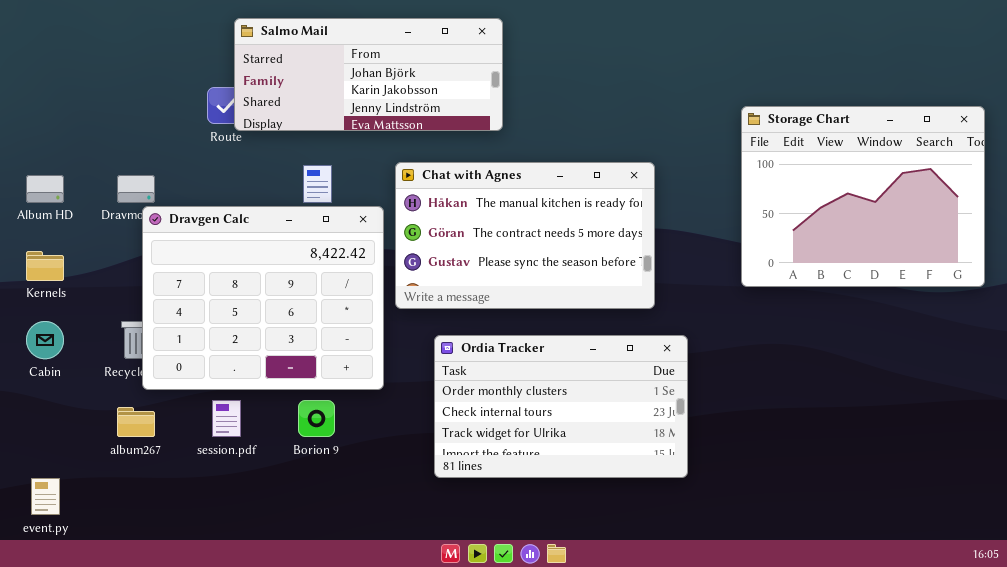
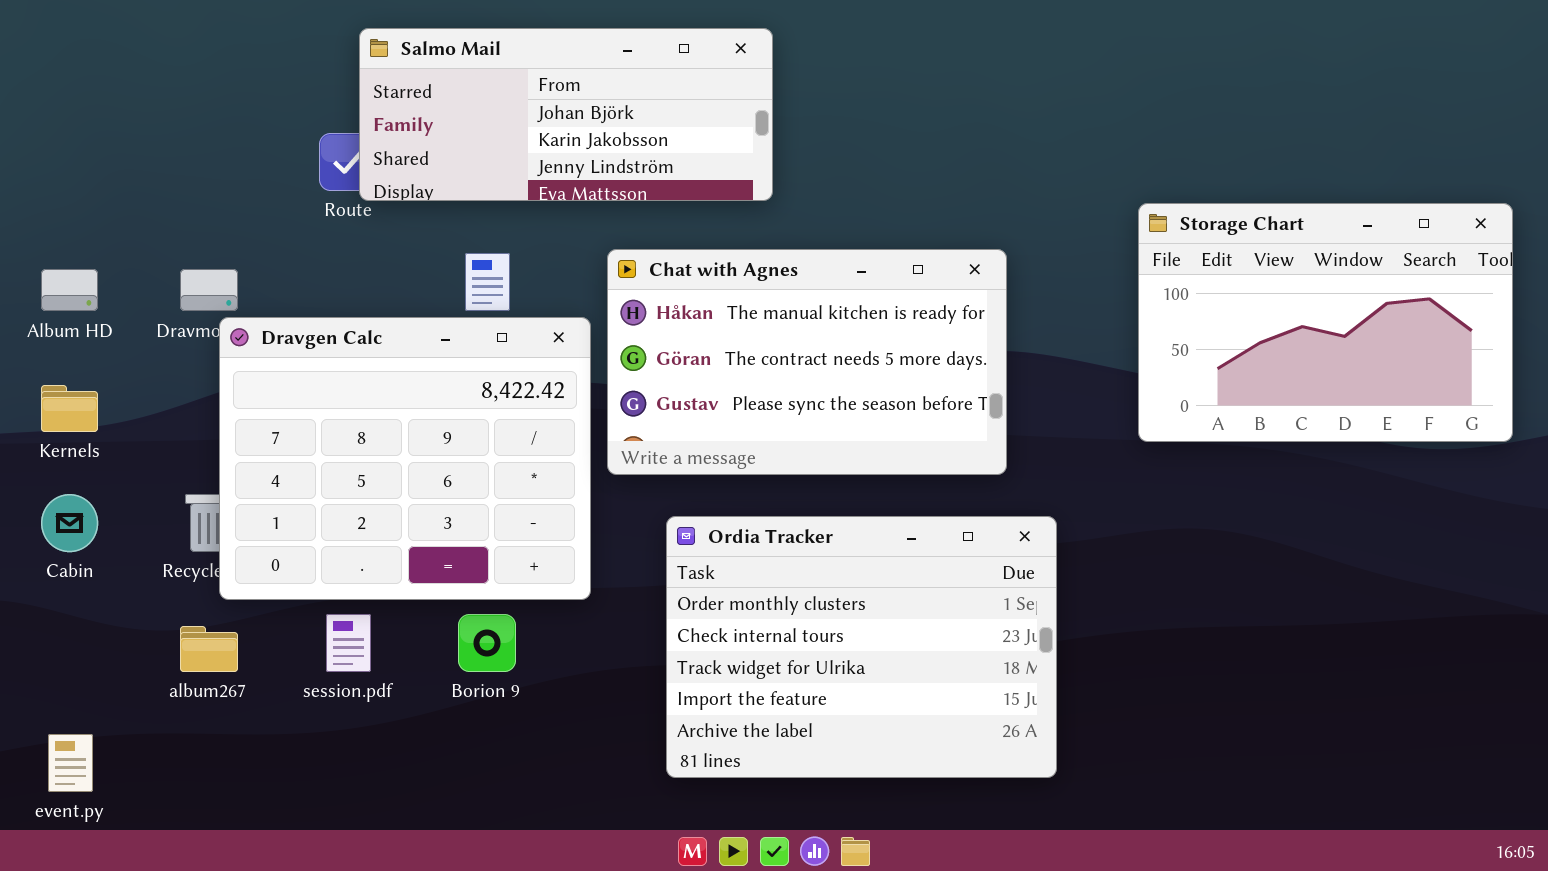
Storage Chart: [741,106,985,287] -> [1138,203,1513,442], resized
Ordia Tracker: [434,335,688,478] -> [666,516,1057,778], resized

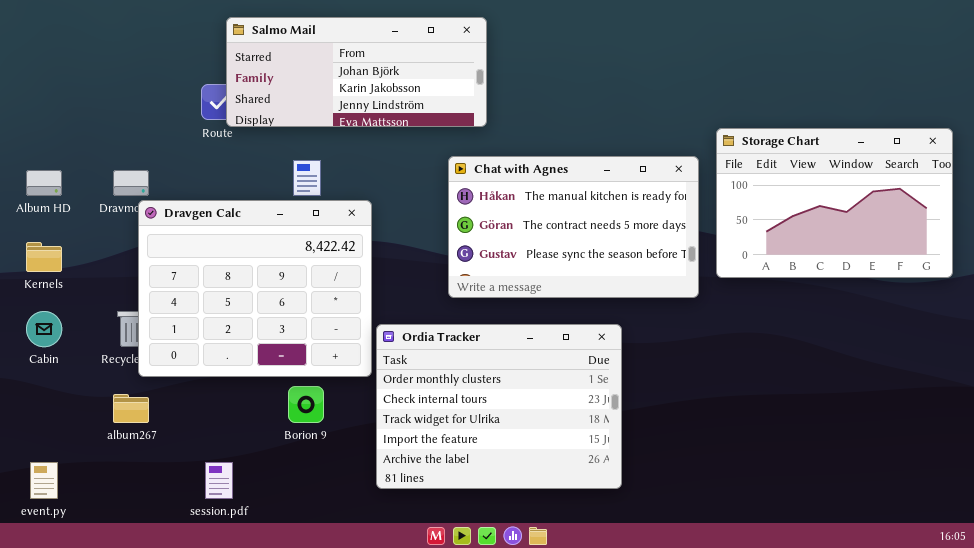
Chat with Agnes: [607,249,1007,475] -> [448,156,699,298], moved
Ordia Tracker: [666,516,1057,778] -> [376,324,622,489], moved
session.pdf: [326,614,371,672] -> [205,462,233,499], moved

